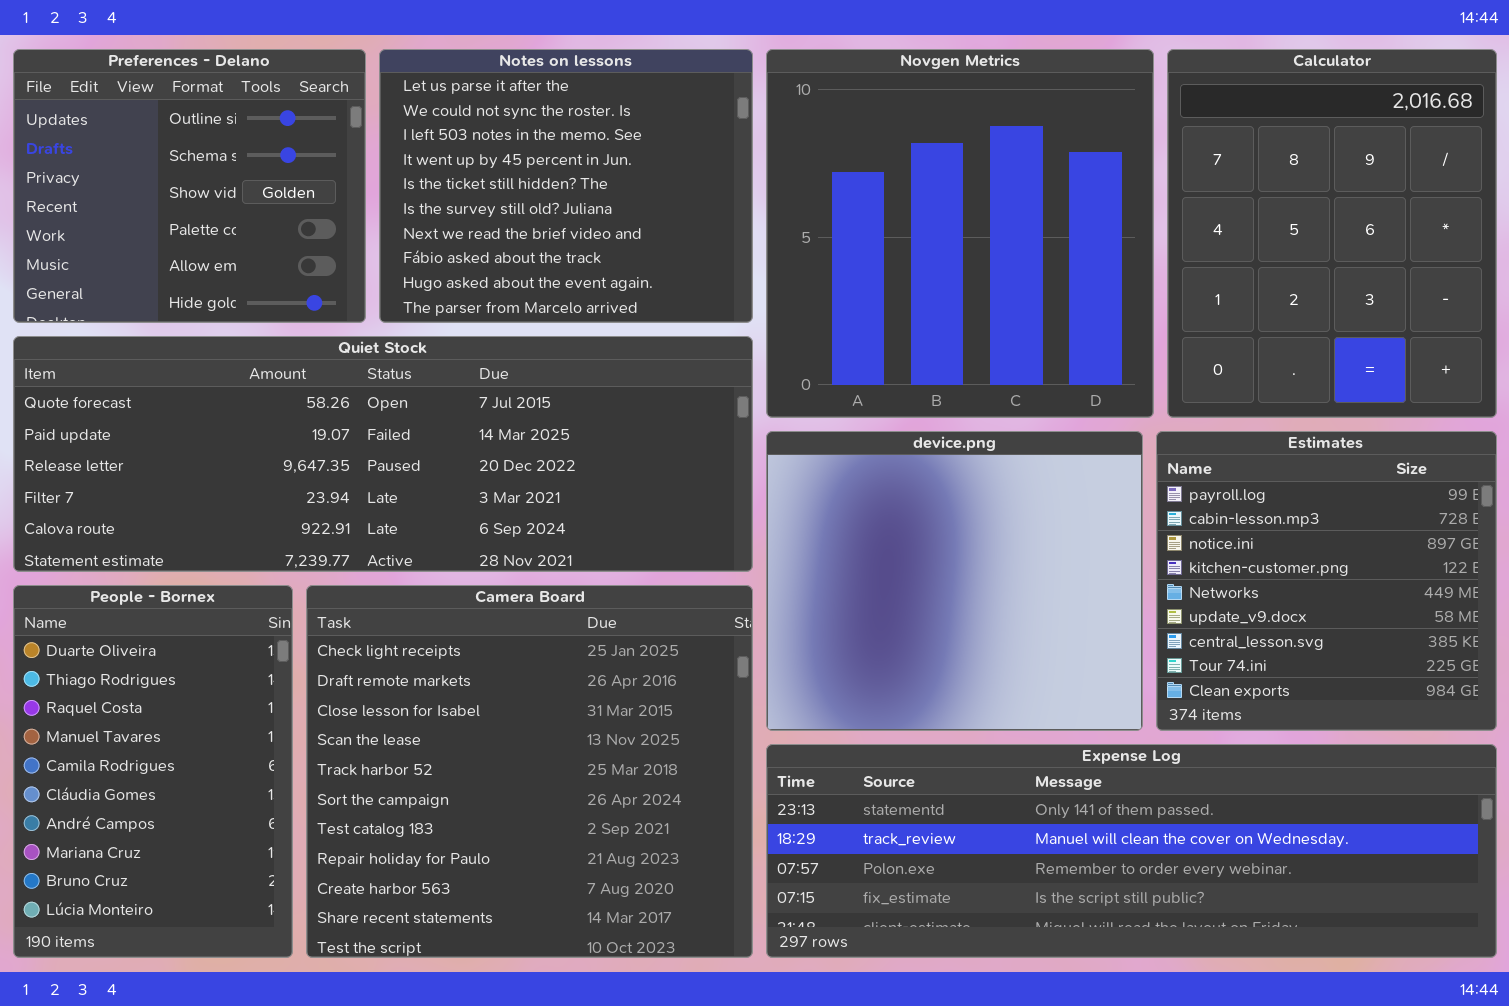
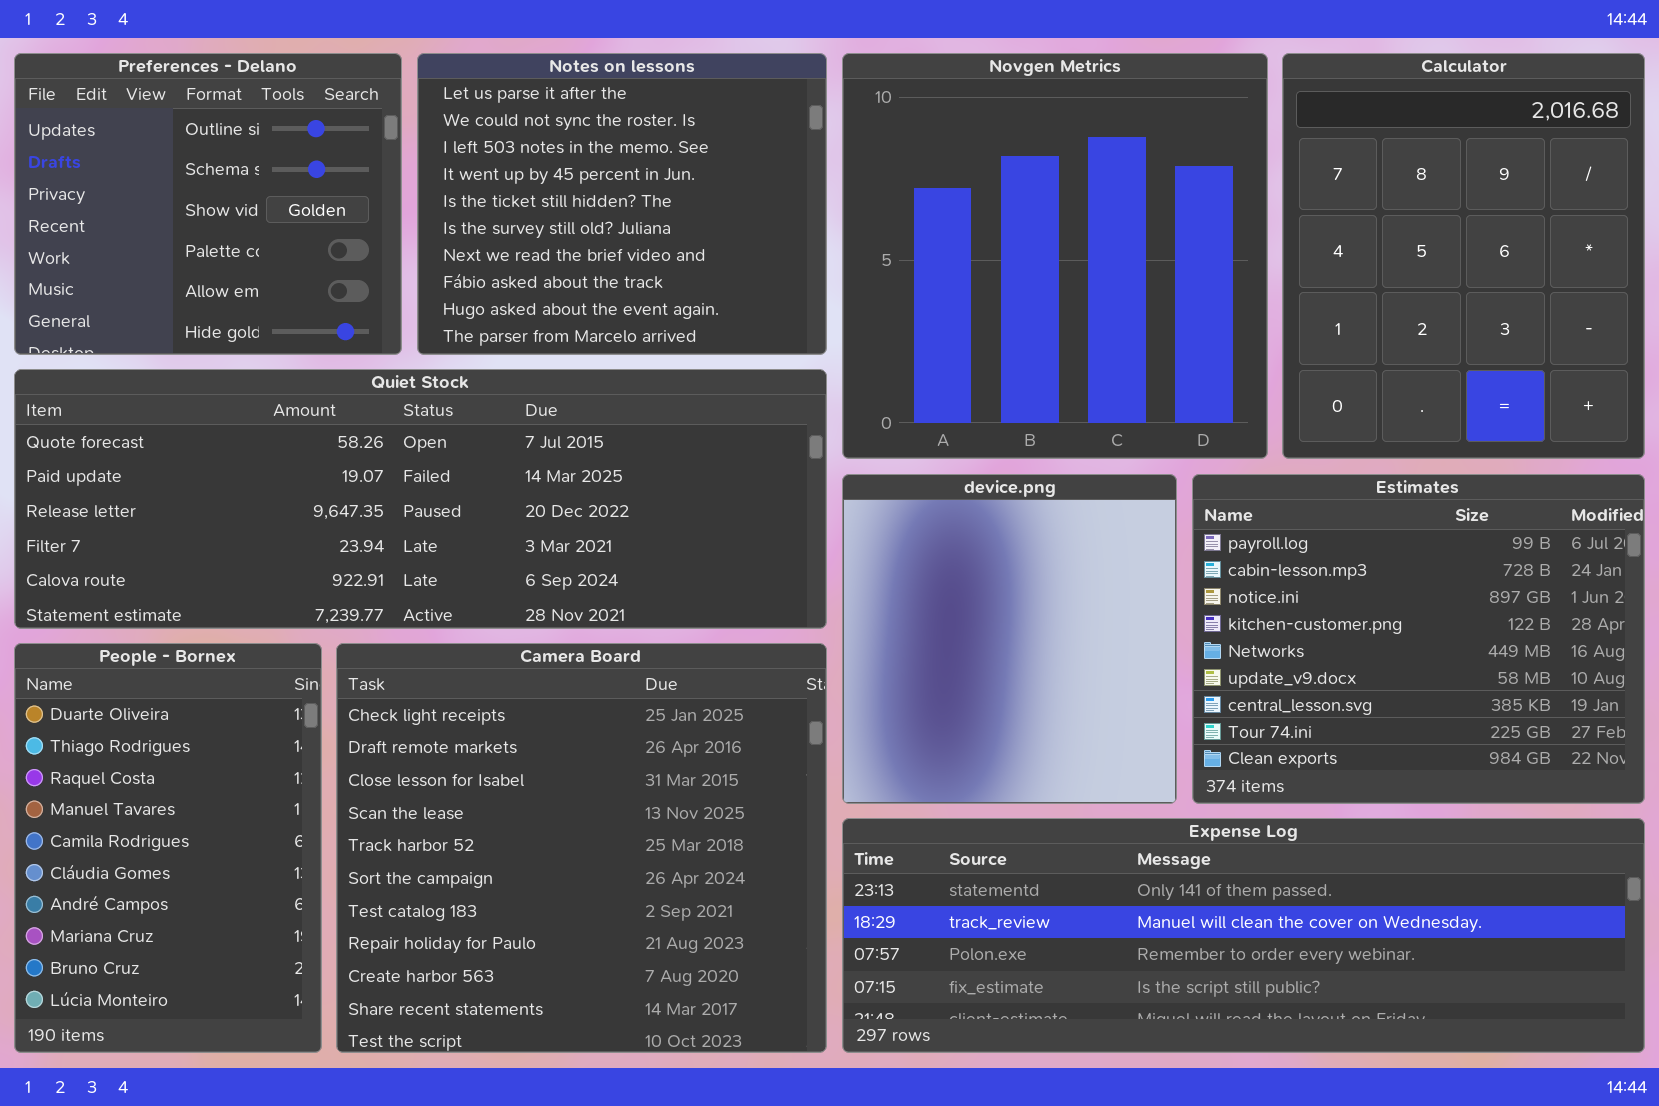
device.png: [766,431,1143,731] -> [842,474,1177,804], resized
Estimates: [1156,431,1497,731] -> [1192,474,1645,804], resized

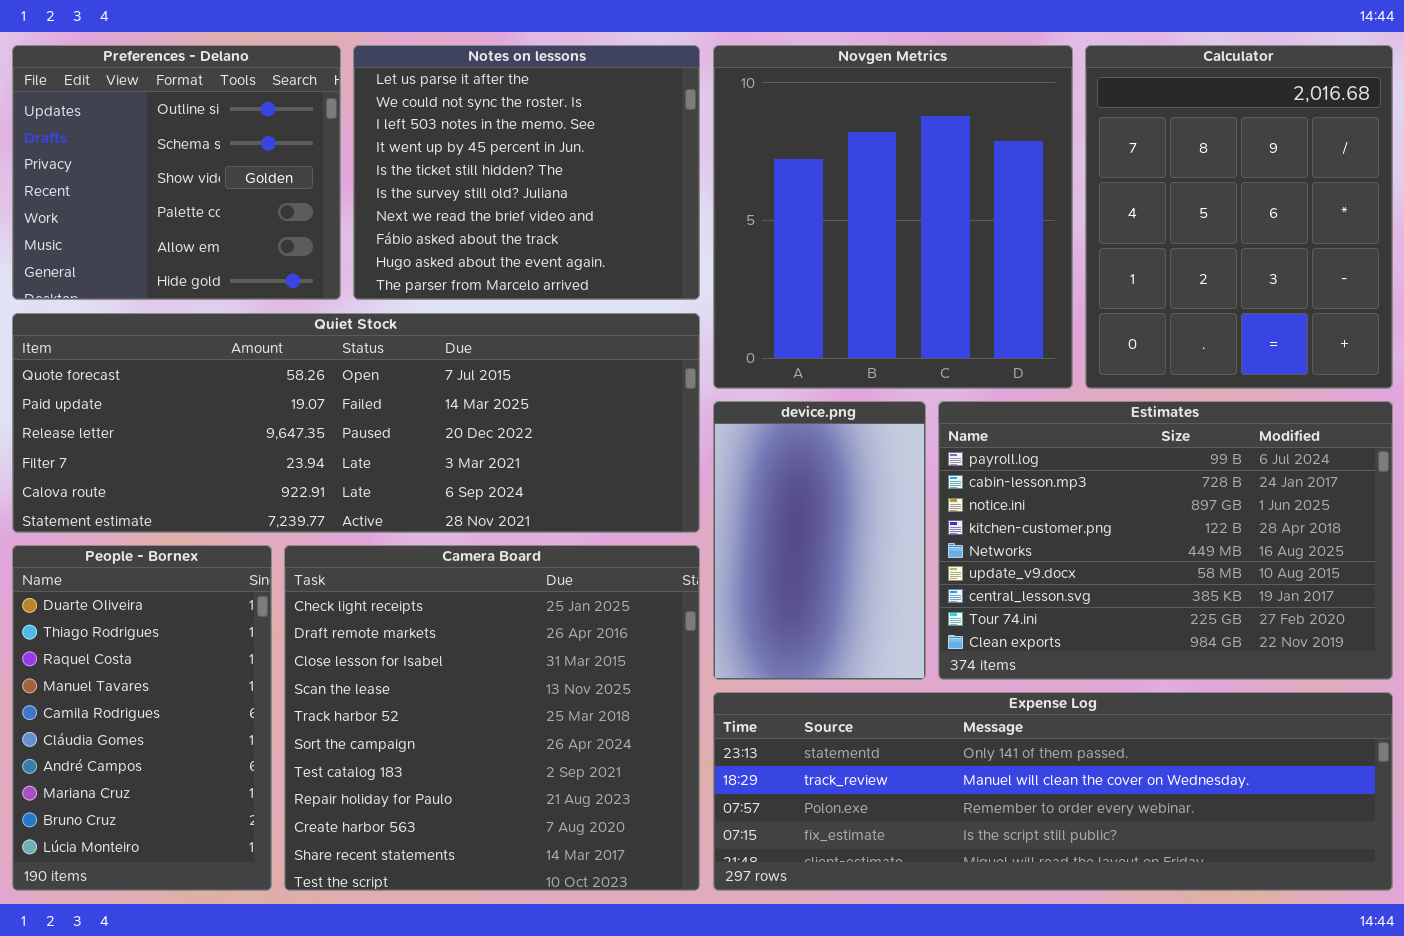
device.png: [842,474,1177,804] -> [713,401,926,680], resized
Estimates: [1192,474,1645,804] -> [938,401,1393,680], resized

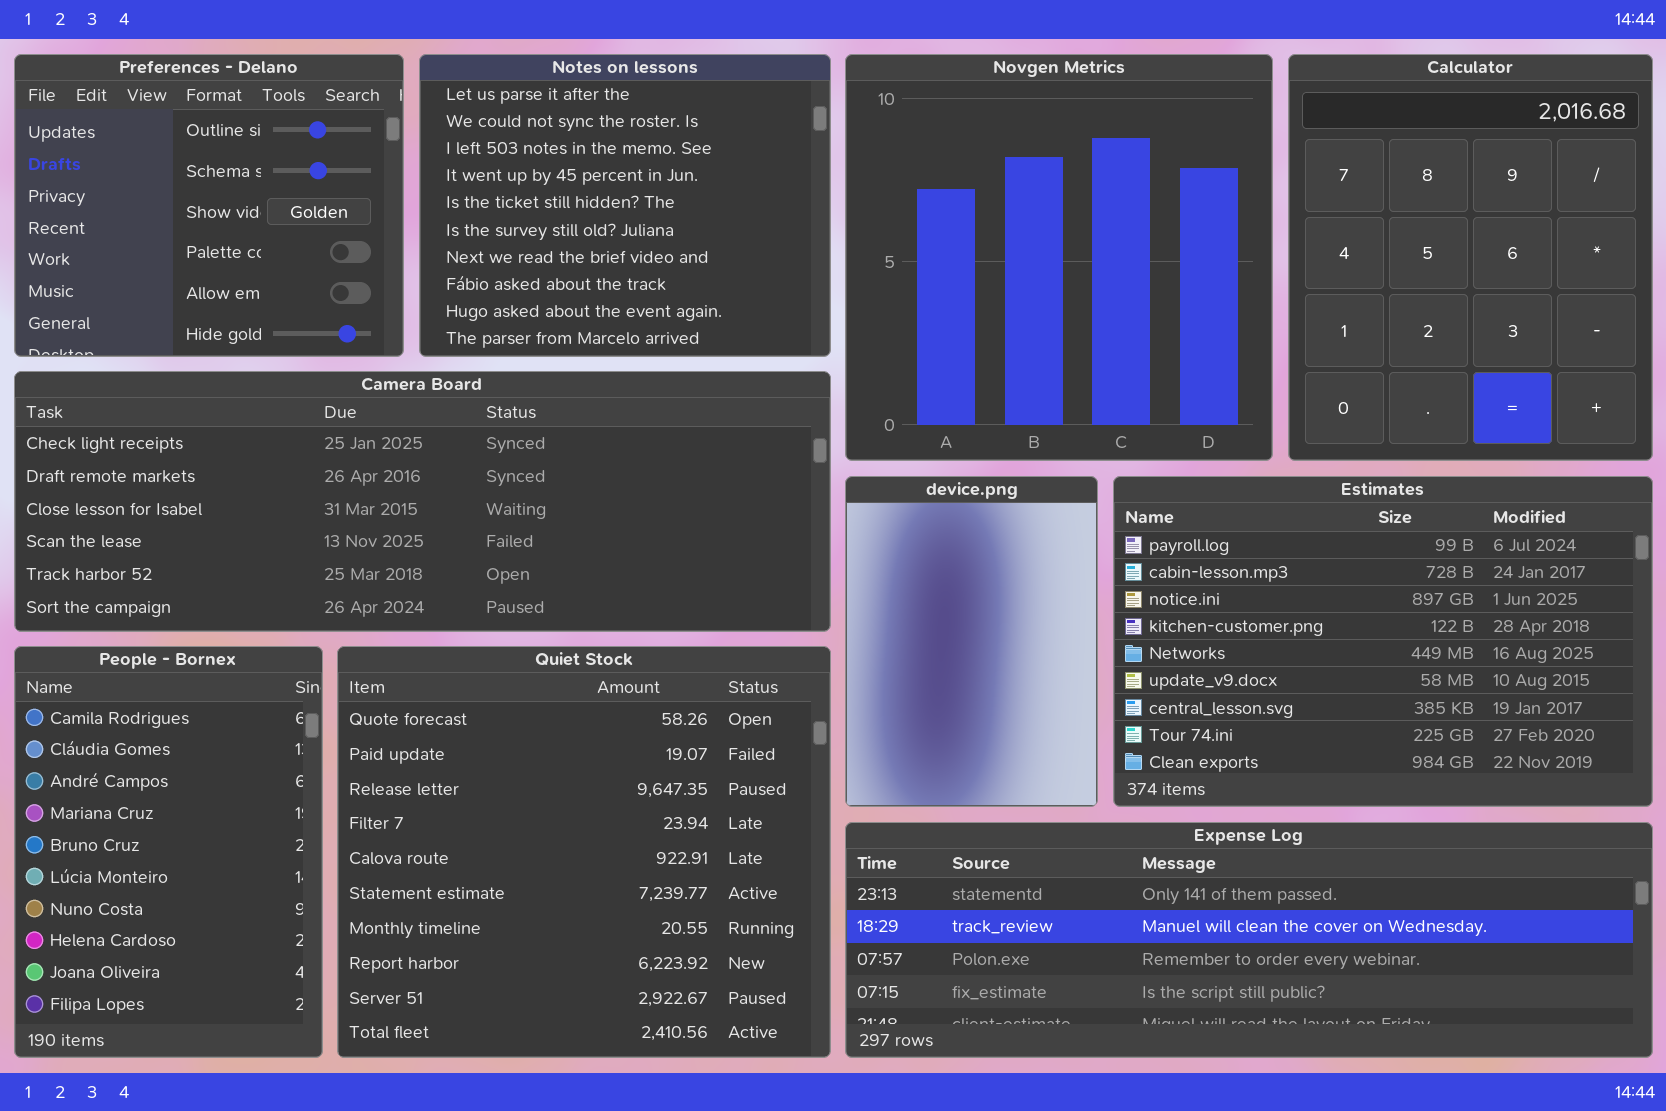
Quiet Stock: [12,313,700,533] -> [337,646,831,1058], moved, resized
People - Bornex: [12,545,272,891] -> [14,646,323,1058], scrolled down 4 rows
Camera Board: [284,545,700,891] -> [14,371,831,632], moved, resized

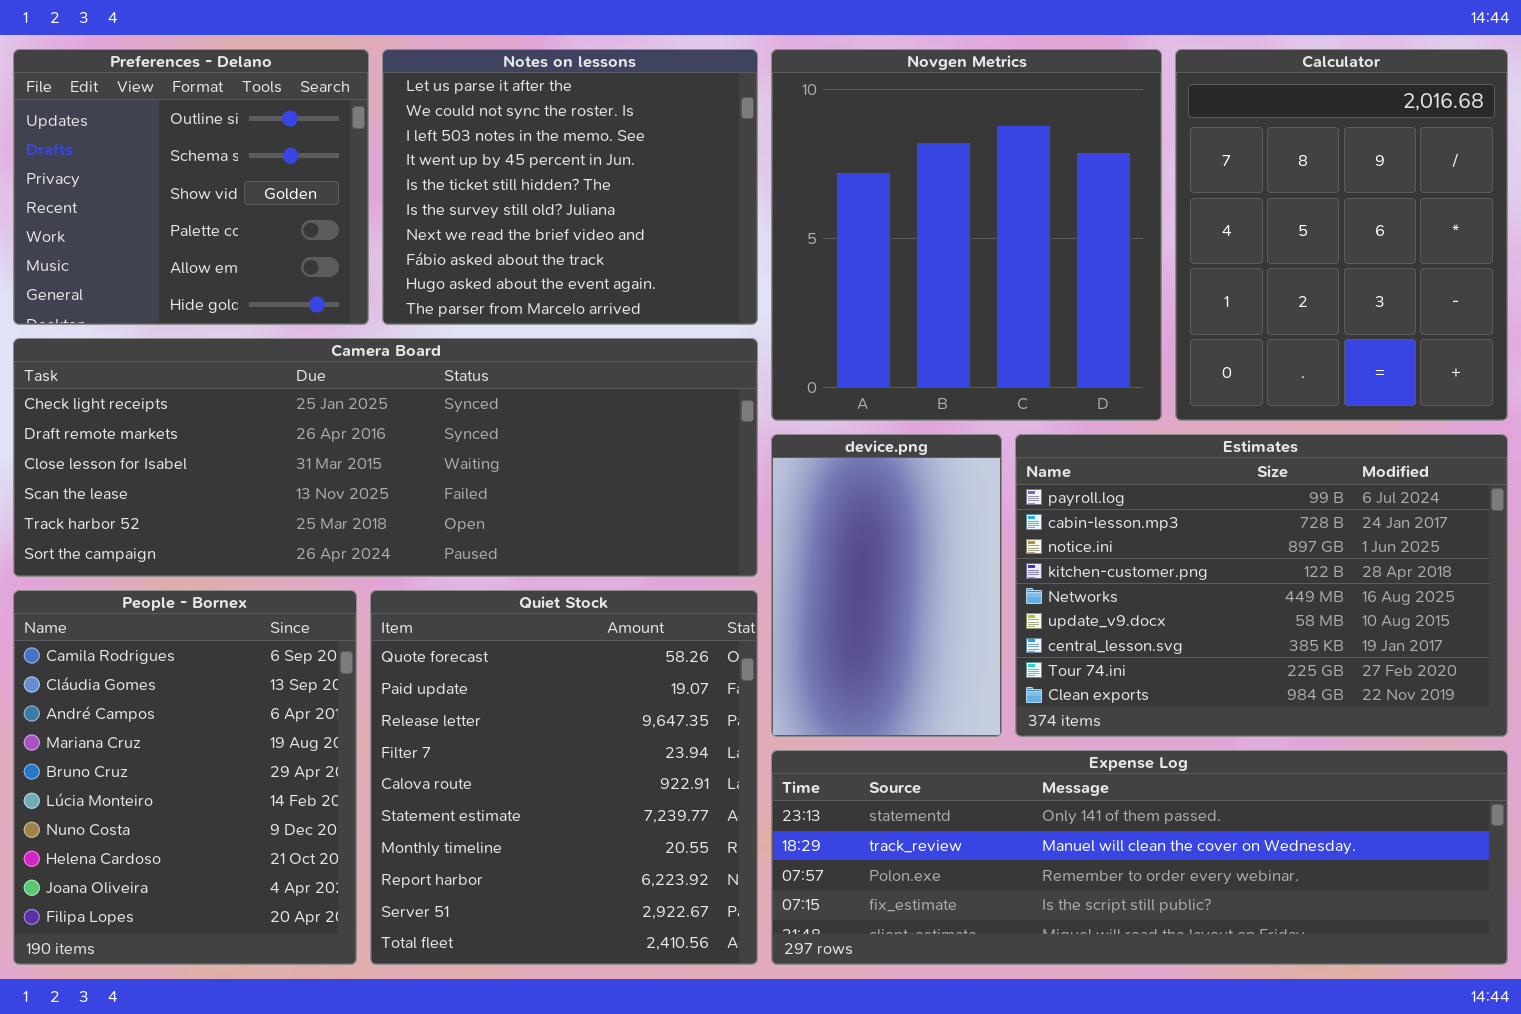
People - Bornex: [14,646,323,1058] -> [13,590,357,965], resized
Quiet Stock: [337,646,831,1058] -> [370,590,758,965], resized

